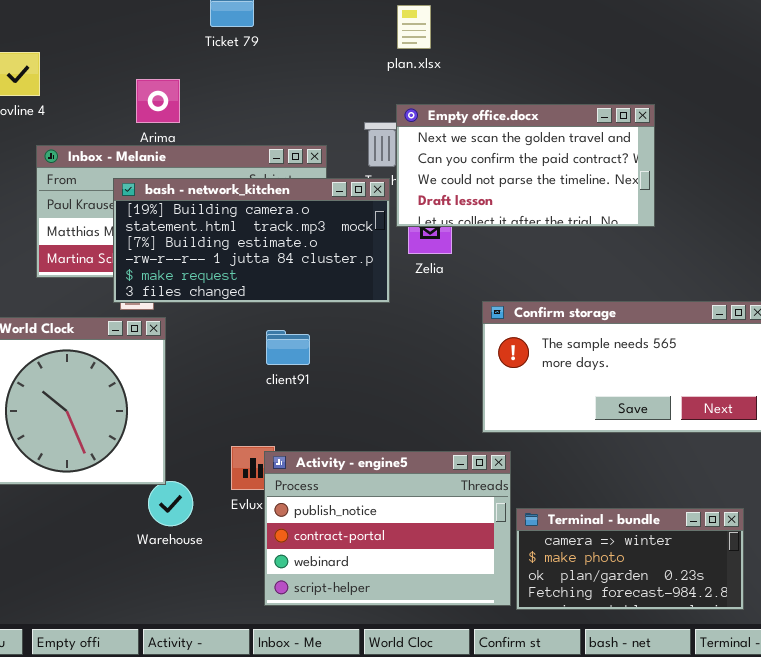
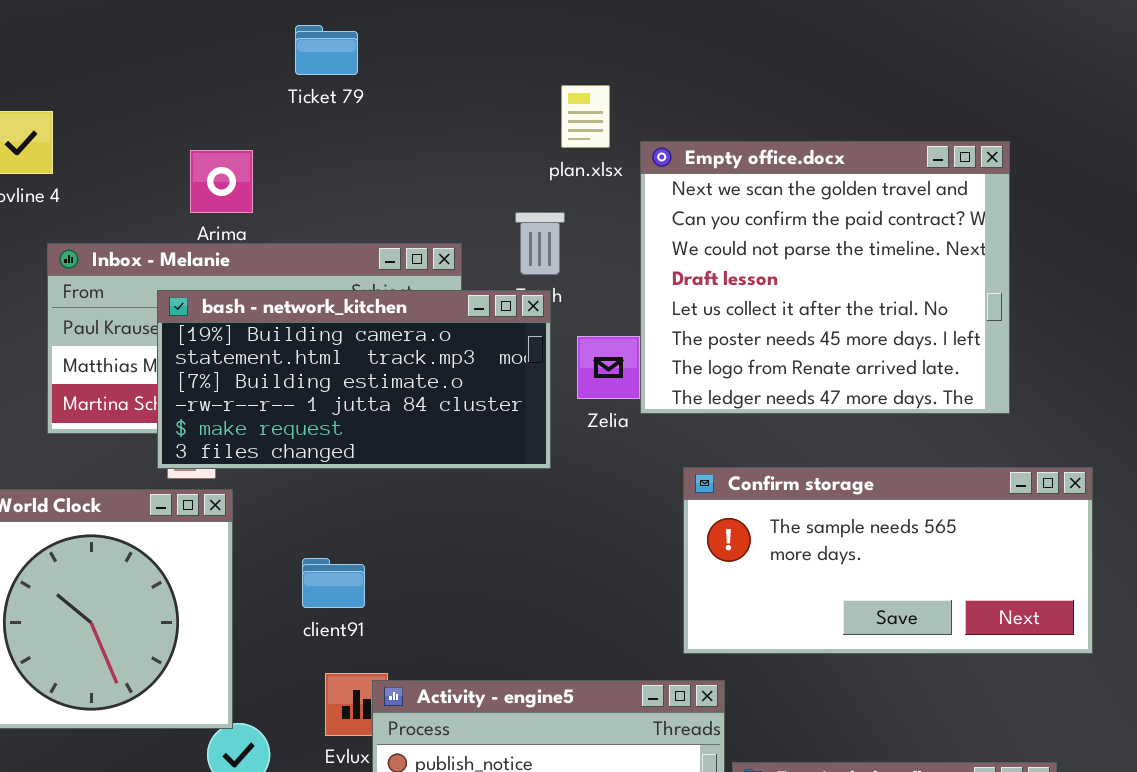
plan.xlsx: [397,5,431,49] -> [561,85,610,148], moved
Empty office.docx: [396,104,655,227] -> [640,141,1010,414], moved, resized
client91: [266,330,310,365] -> [302,558,365,608], moved

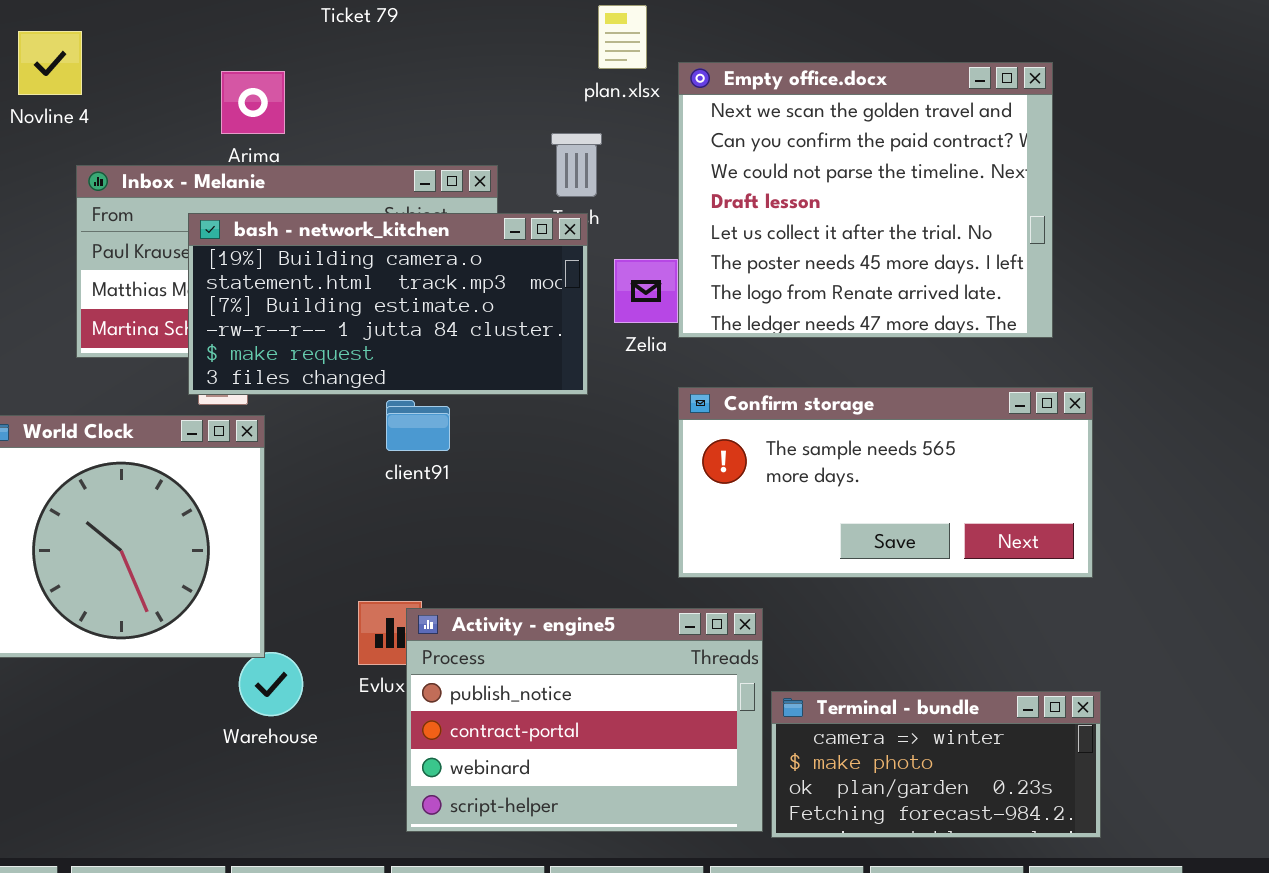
Confirm storage: [683,467,1093,654] -> [678,387,1093,578], moved
client91: [302,558,365,608] -> [386,400,450,451], moved

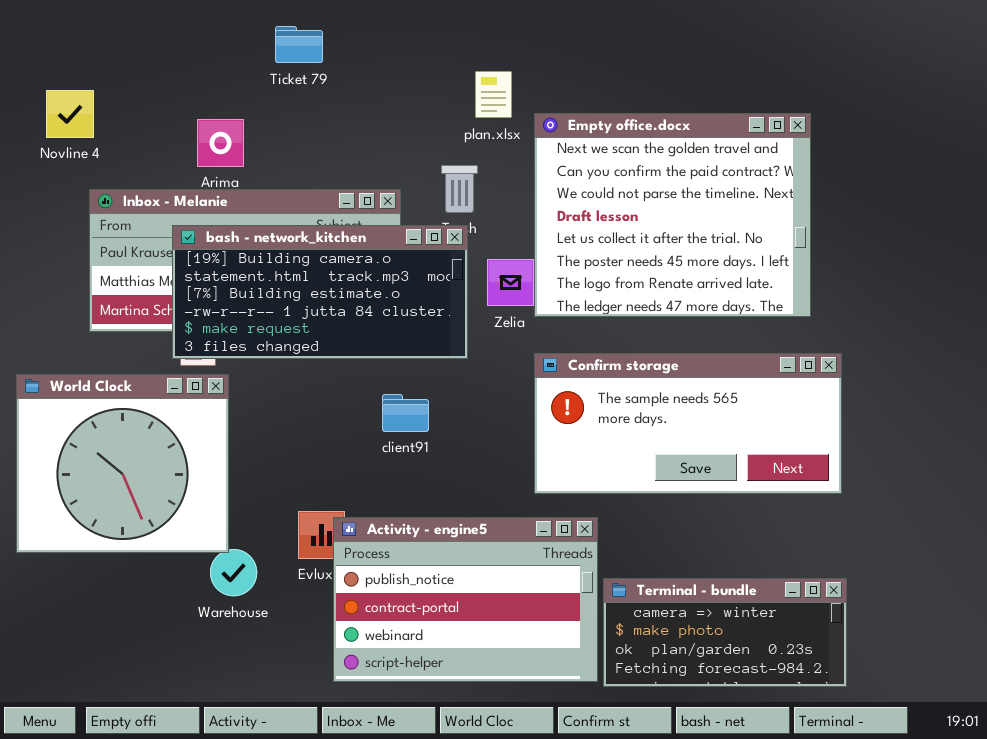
client91: [386,400,450,451] -> [382,394,429,432], moved

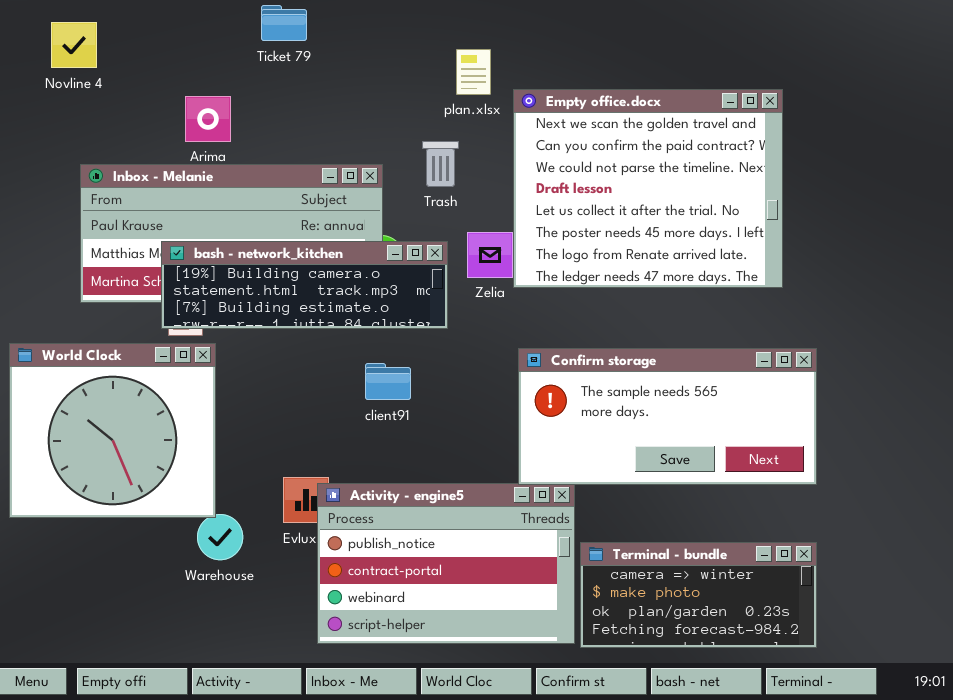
Novline 4: [46,90,94,138] -> [51,22,97,68], moved
bash - network_kitchen: [172,225,468,359] -> [161,241,448,329], resized
Confirm storage: [534,353,842,494] -> [518,348,817,485], moved

